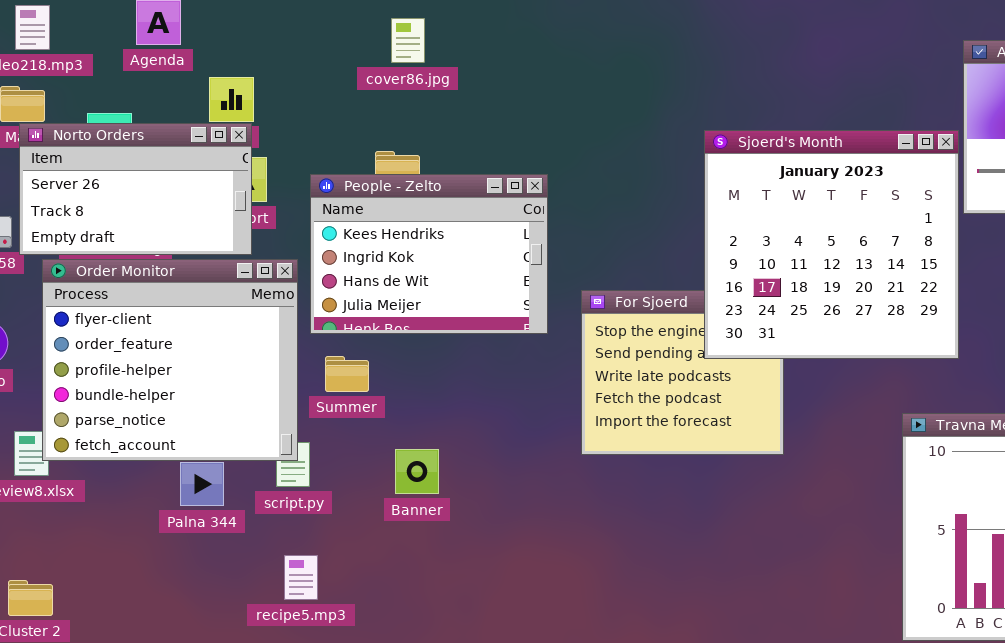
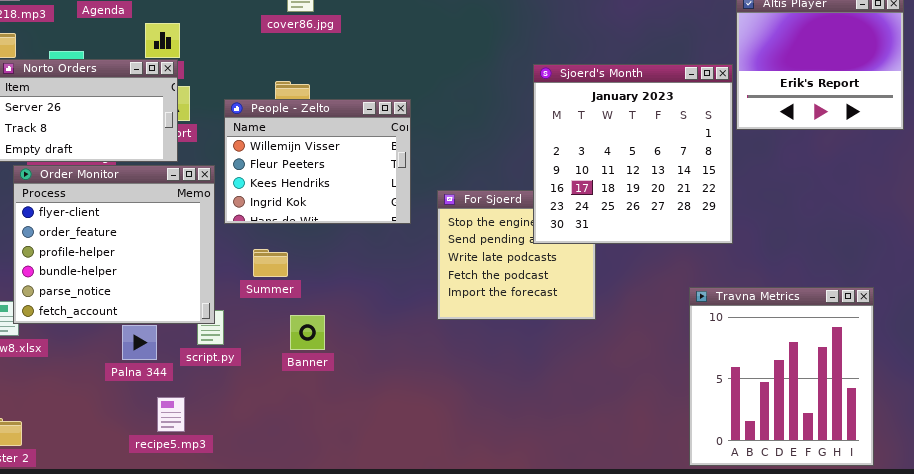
People - Zelto: [310,174,548,334] -> [224,99,411,224], scrolled up 2 rows
Summer: [325,356,369,392] -> [253,249,288,277], moved
recipe5.mp3: [284,555,318,600] -> [157,397,185,432], moved

